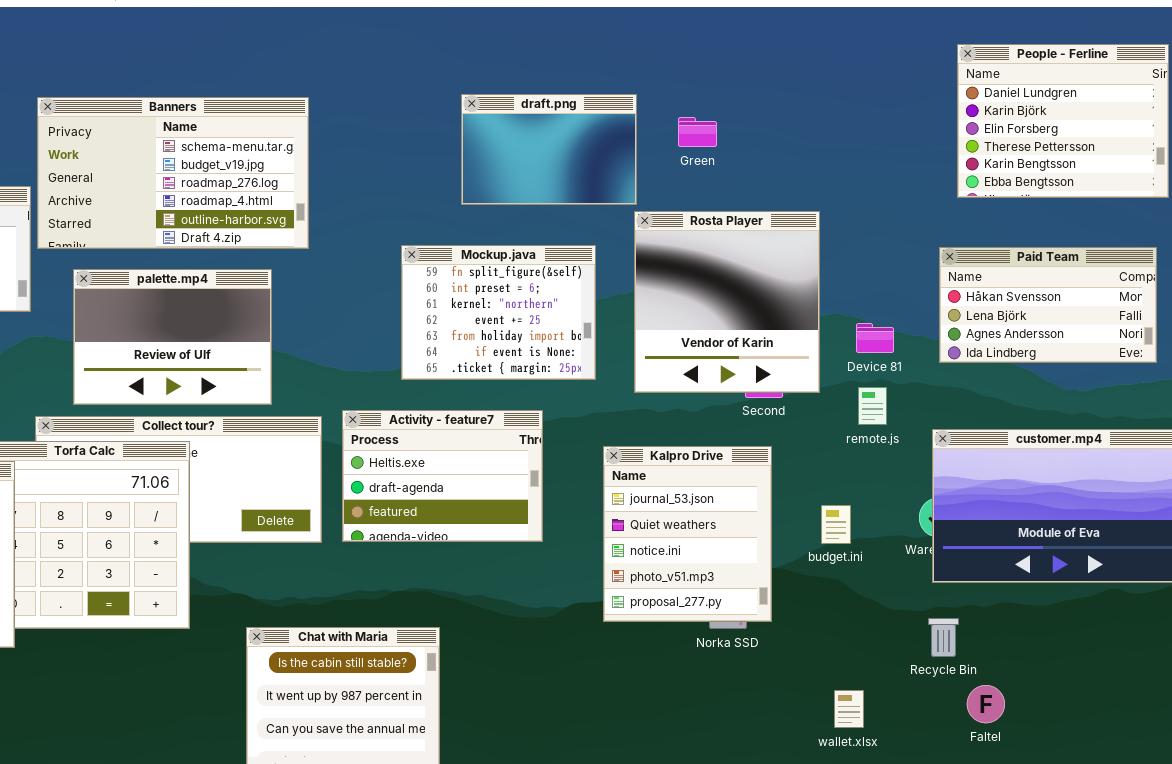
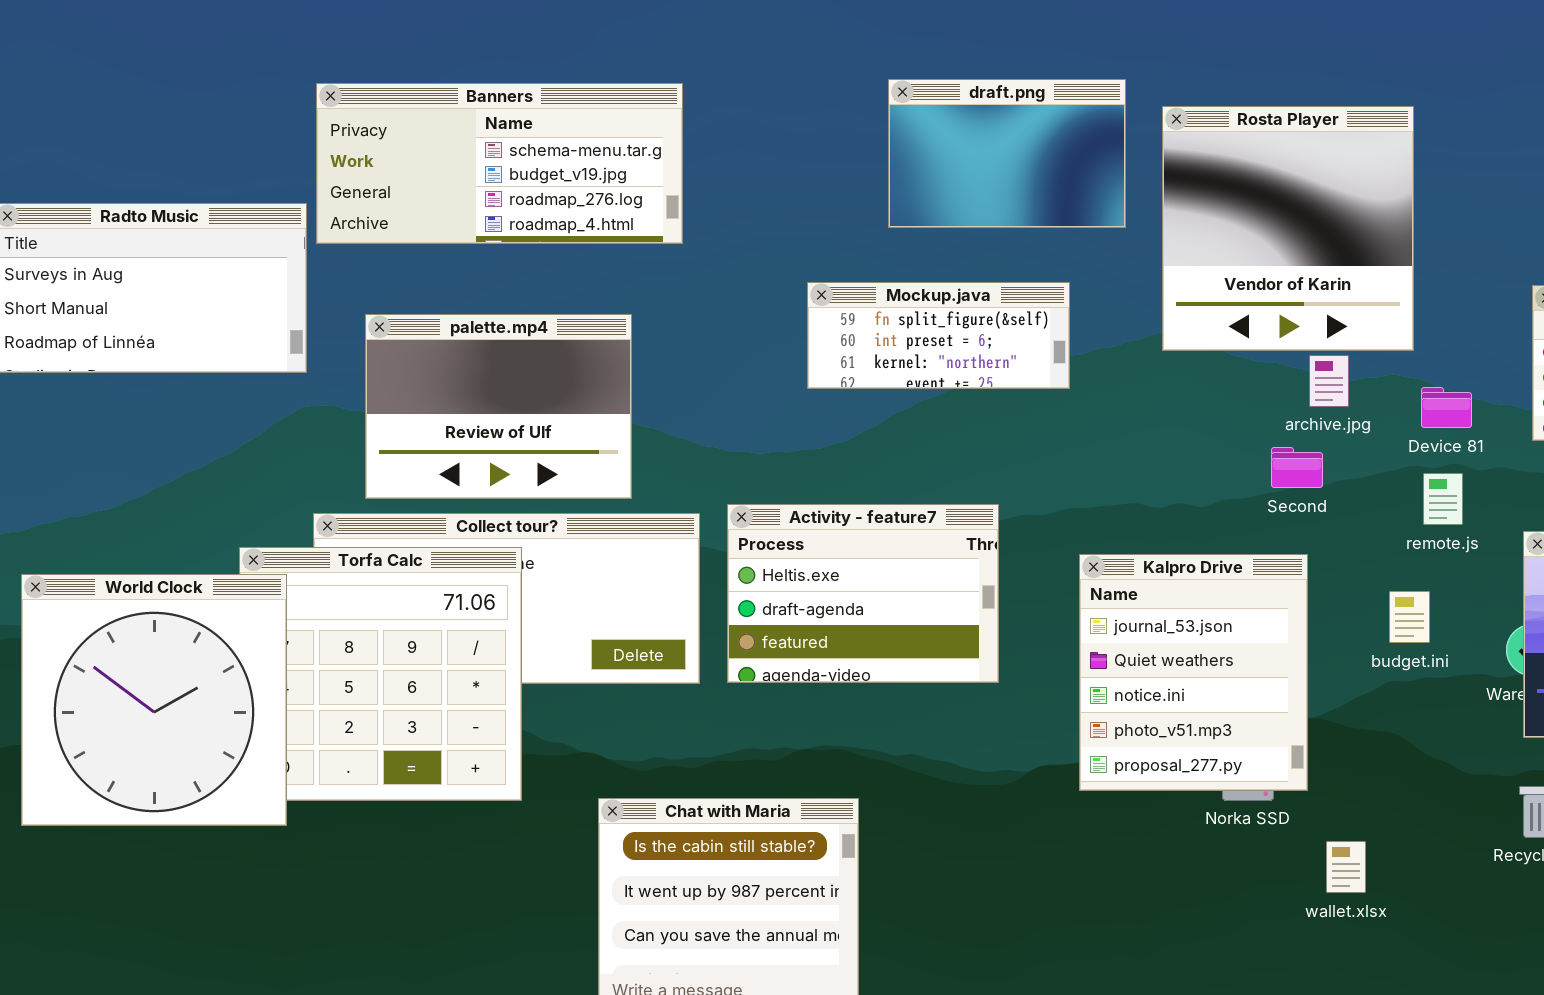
Banners: [37,97,309,249] -> [316,83,683,244], resized
Rosta Player: [634,211,820,393] -> [1162,106,1414,351], moved
Mockup.java: [401,245,596,380] -> [807,282,1070,389], resized
budget.ini: [821,505,851,544] -> [1389,591,1430,643], moved
wallet.xlsx: [834,690,864,728] -> [1326,841,1366,893], moved

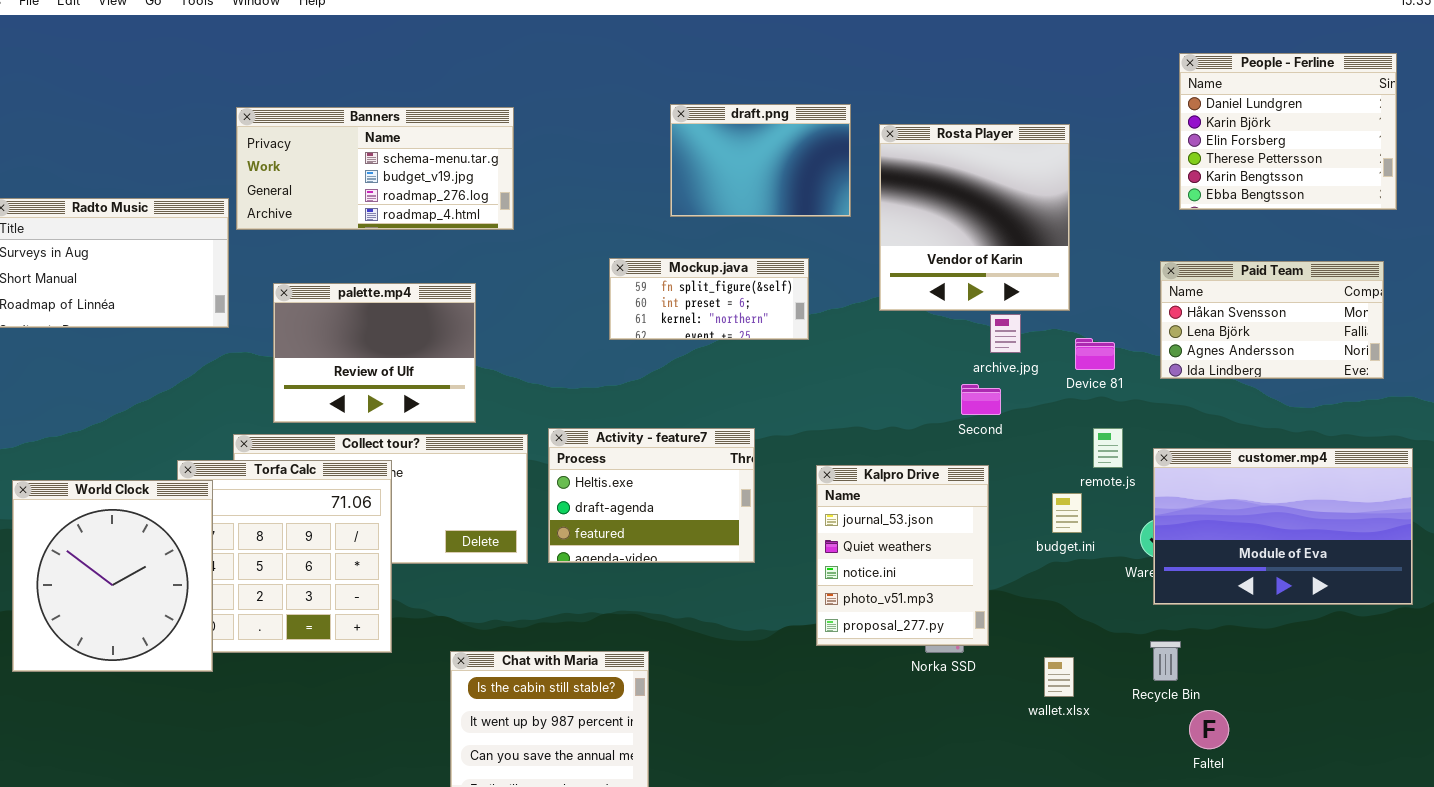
remote.js: [1423,473,1463,525] -> [1093,428,1123,468], moved
wallet.xlsx: [1326,841,1366,893] -> [1044,657,1074,697], moved

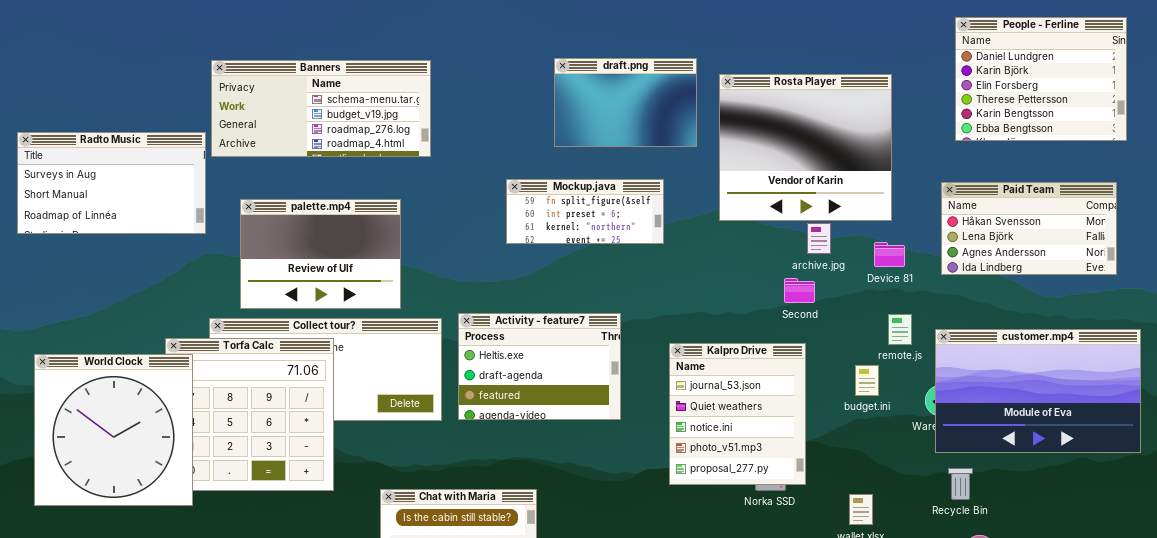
Rosta Player: [879,124,1070,311] -> [719,74,892,221], resized
Recycle Bin: [1150,641,1181,681] -> [948,468,973,500], moved

